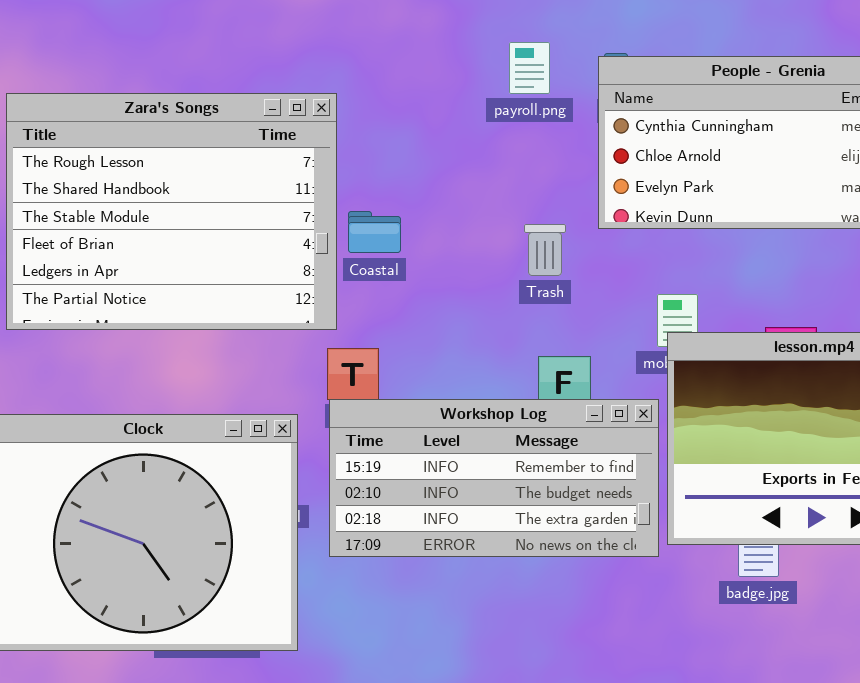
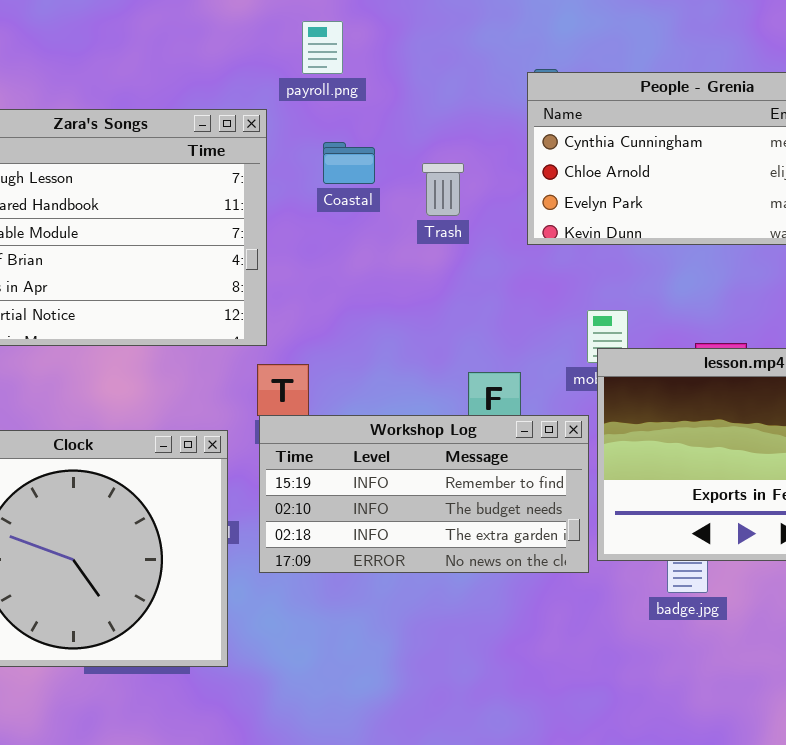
payroll.png: [509,42,550,94] -> [302,21,343,74], moved
Coastal: [348,211,401,253] -> [323,142,375,184], moved
Trash: [524,224,566,276] -> [422,163,464,216], moved

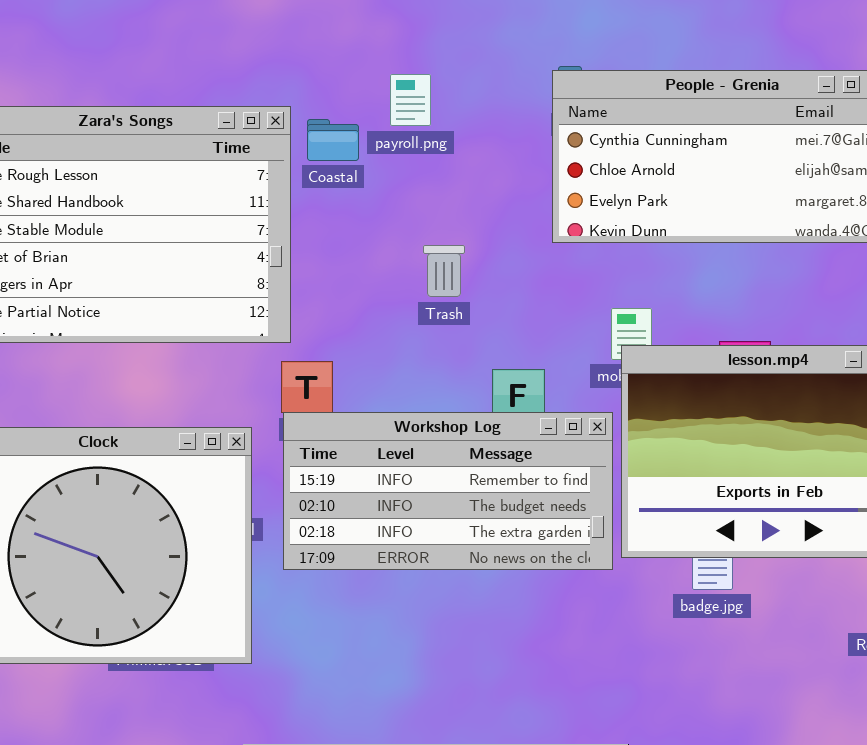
payroll.png: [302,21,343,74] -> [390,74,431,126], moved
Coastal: [323,142,375,184] -> [307,119,359,161], moved
Trash: [422,163,464,216] -> [423,245,465,297], moved

